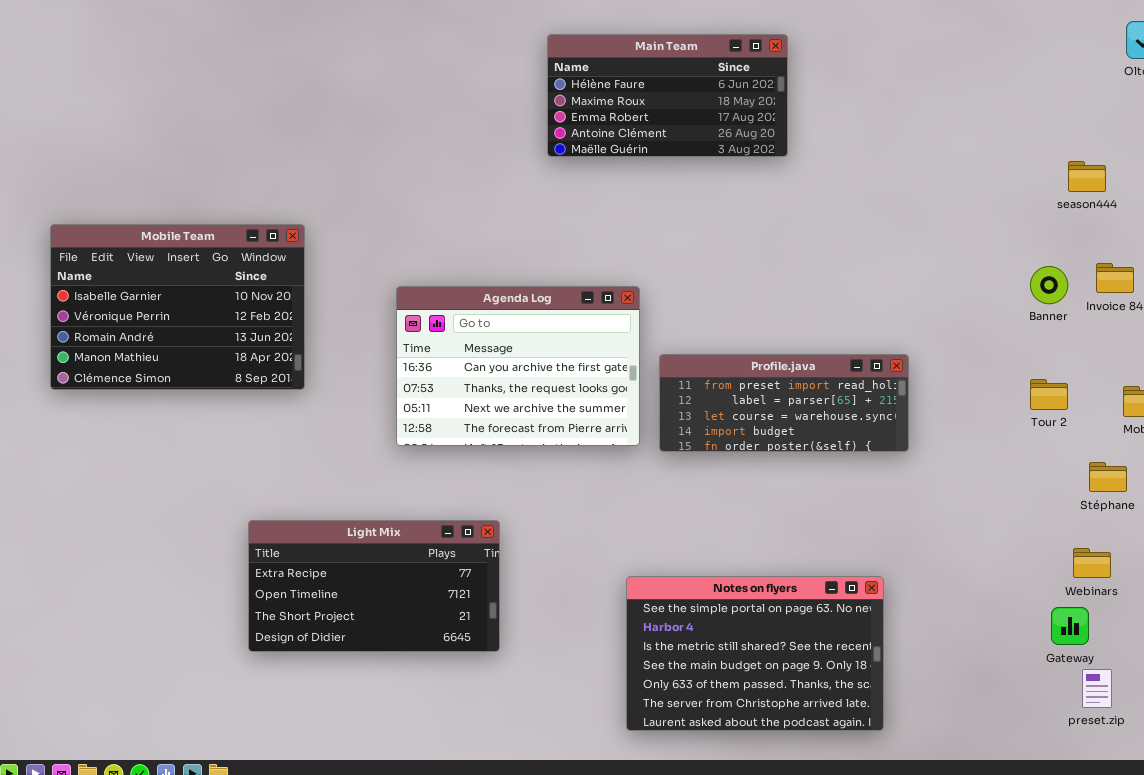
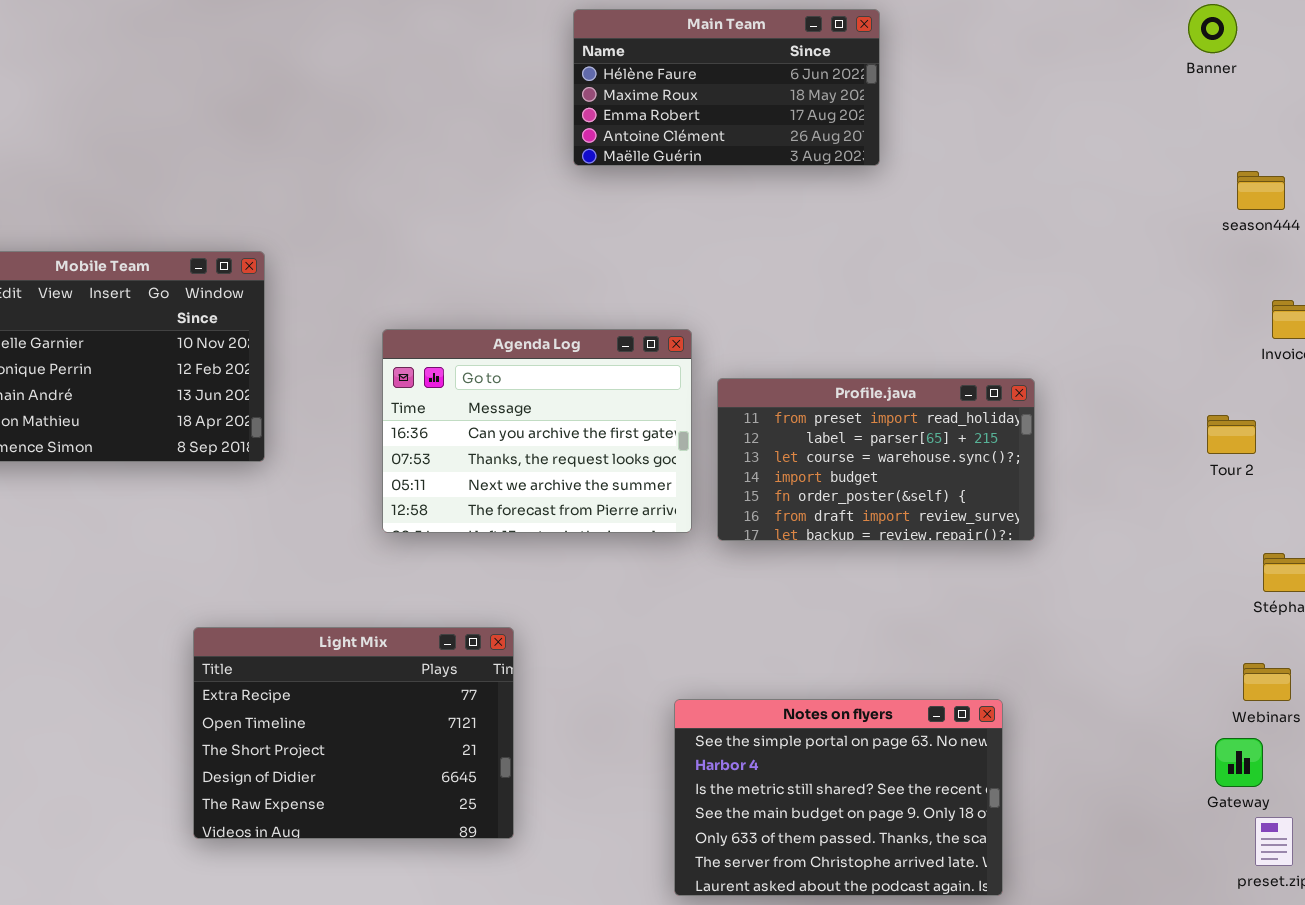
Banner: [1030,266,1068,304] -> [1188,4,1237,53], moved
Profile.java: [659,354,909,452] -> [717,378,1035,541], resized
Tour 2: [1030,379,1068,410] -> [1207,415,1256,454], moved
Light Mix: [248,520,500,652] -> [193,627,514,839], resized

